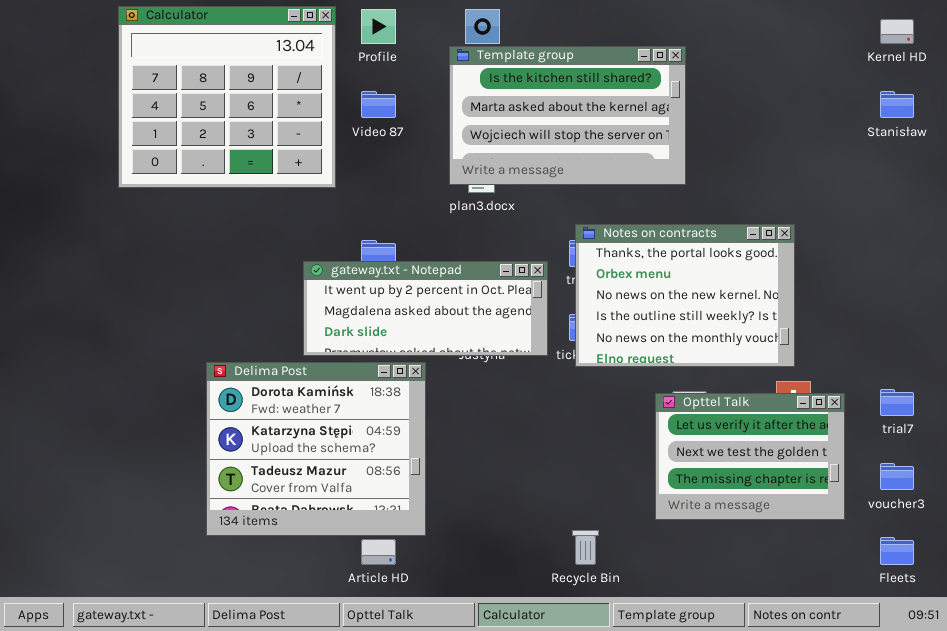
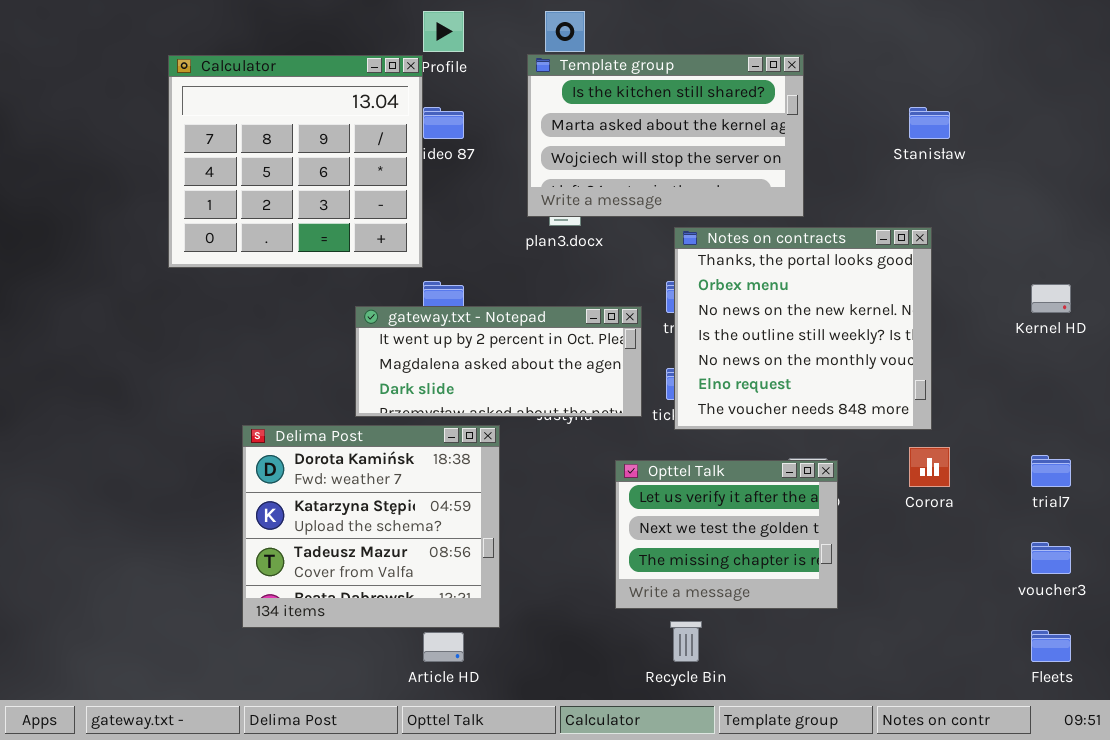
Calculator: [118,6,336,188] -> [168,55,423,268], moved
Kernel HD: [880,19,914,44] -> [1031,284,1071,313], moved
Stanisław: [880,91,914,118] -> [909,107,950,139], moved
Notes on contracts: [575,224,795,367] -> [674,227,932,430], resized
Opttel Talk: [655,393,845,520] -> [615,460,838,609], moved

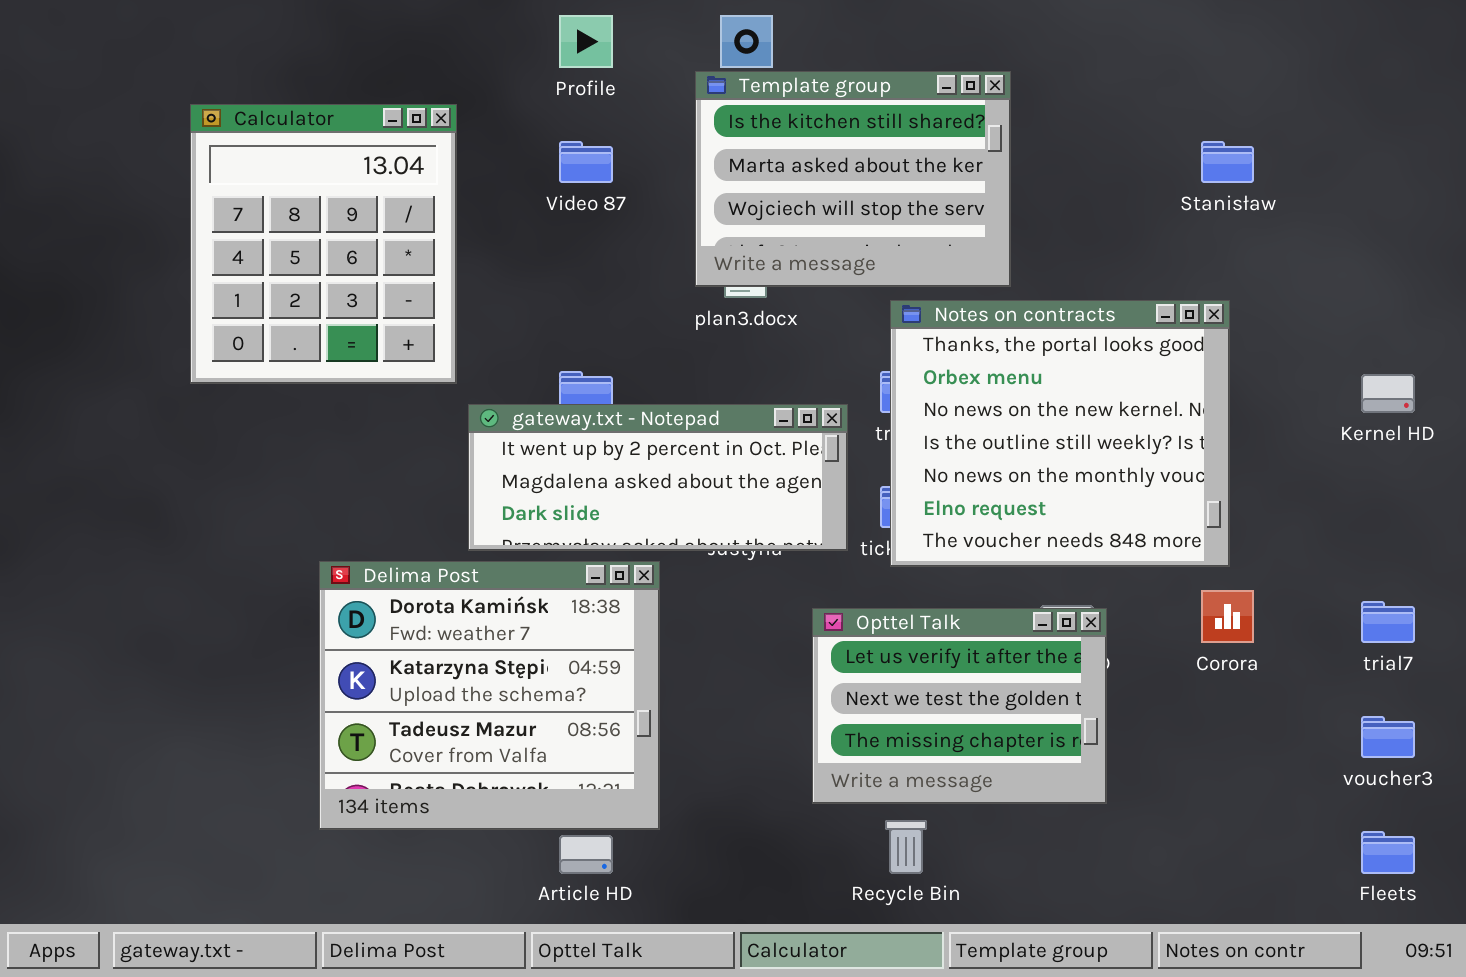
Template group: [527,54,804,217] -> [695,71,1011,287], resized
Calculator: [168,55,423,268] -> [190,104,457,384], moved, resized

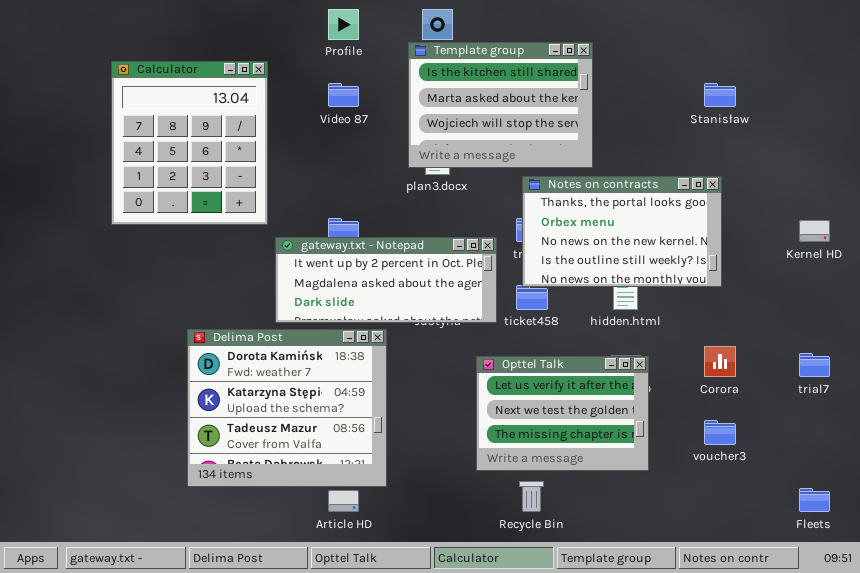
Notes on contracts: [890,300,1230,567] -> [522,176,722,287], resized
voucher3: [1361,716,1415,758] -> [704,420,736,445], moved

